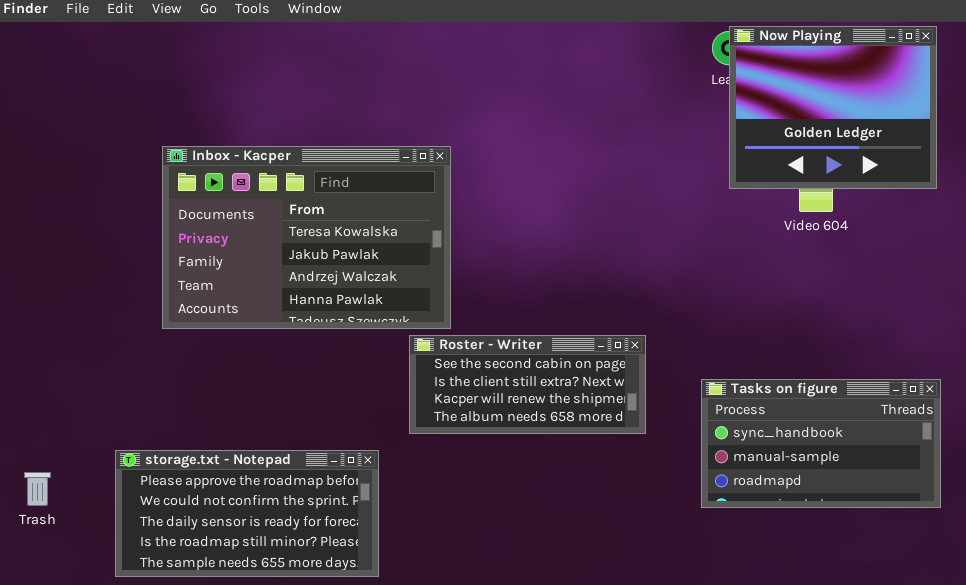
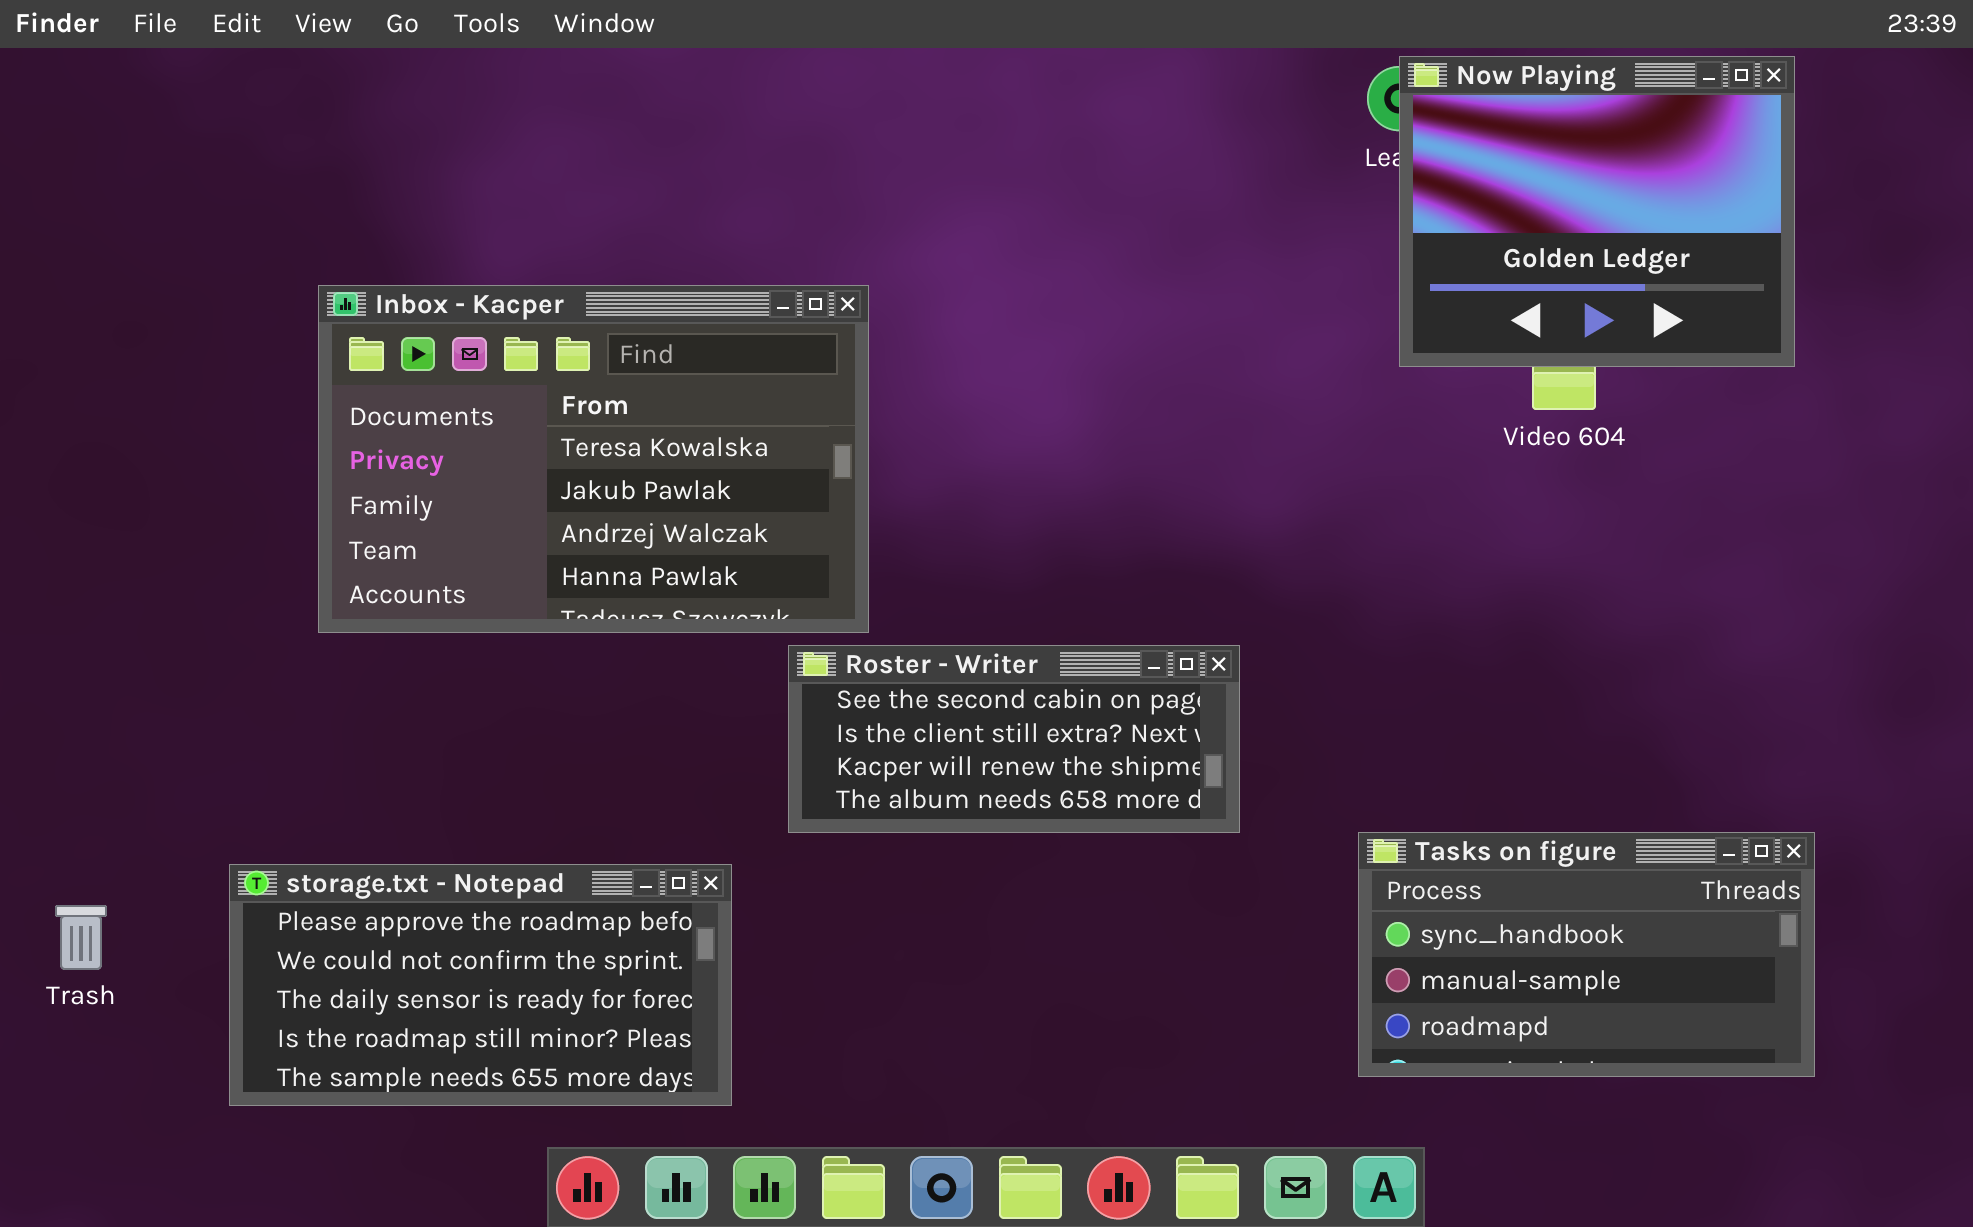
Tasks on figure: [701,379,941,508] -> [1358,832,1815,1077], moved

